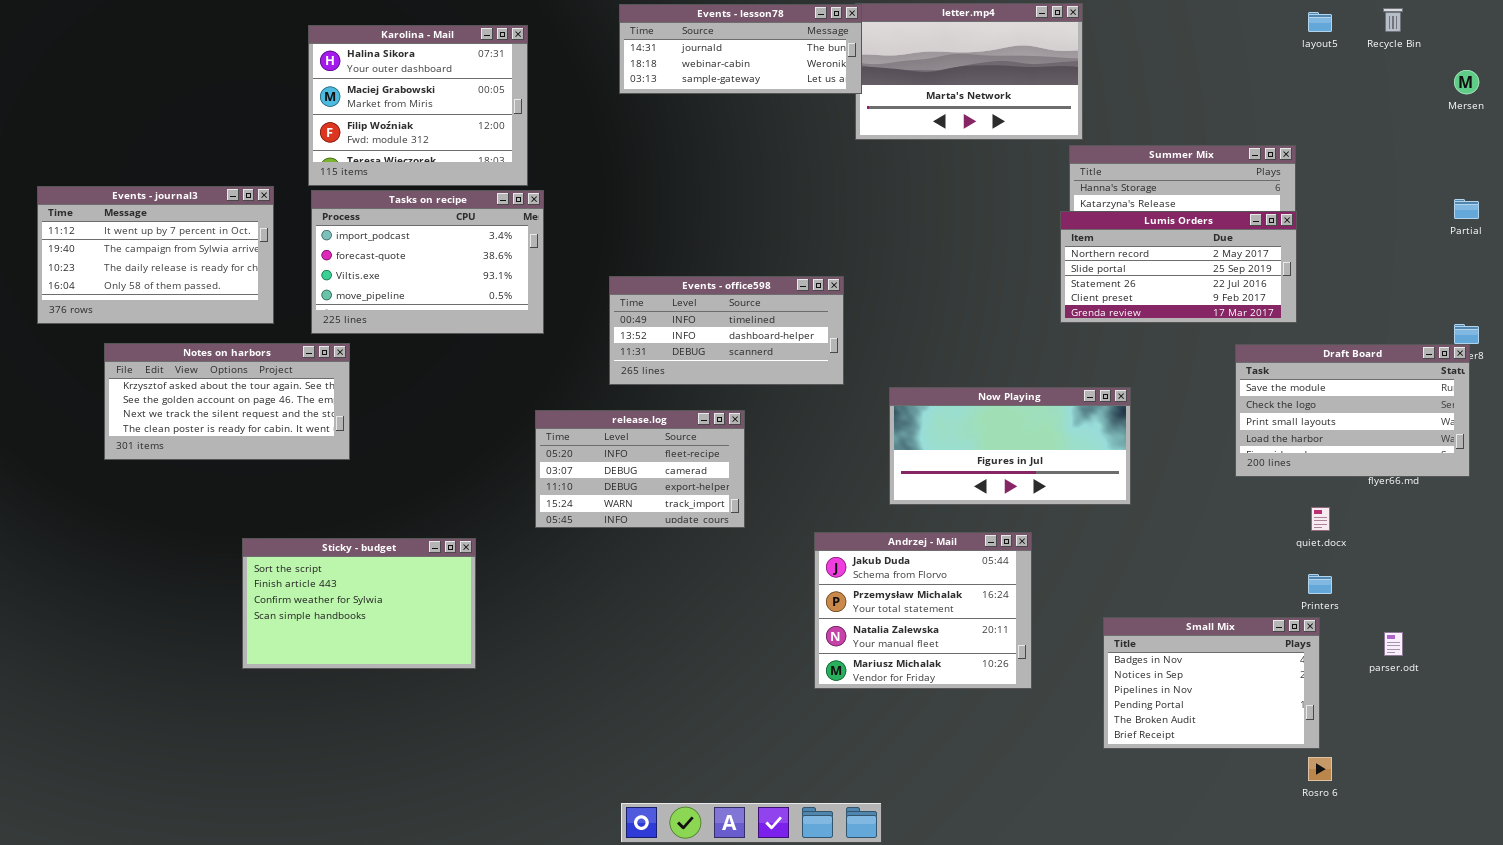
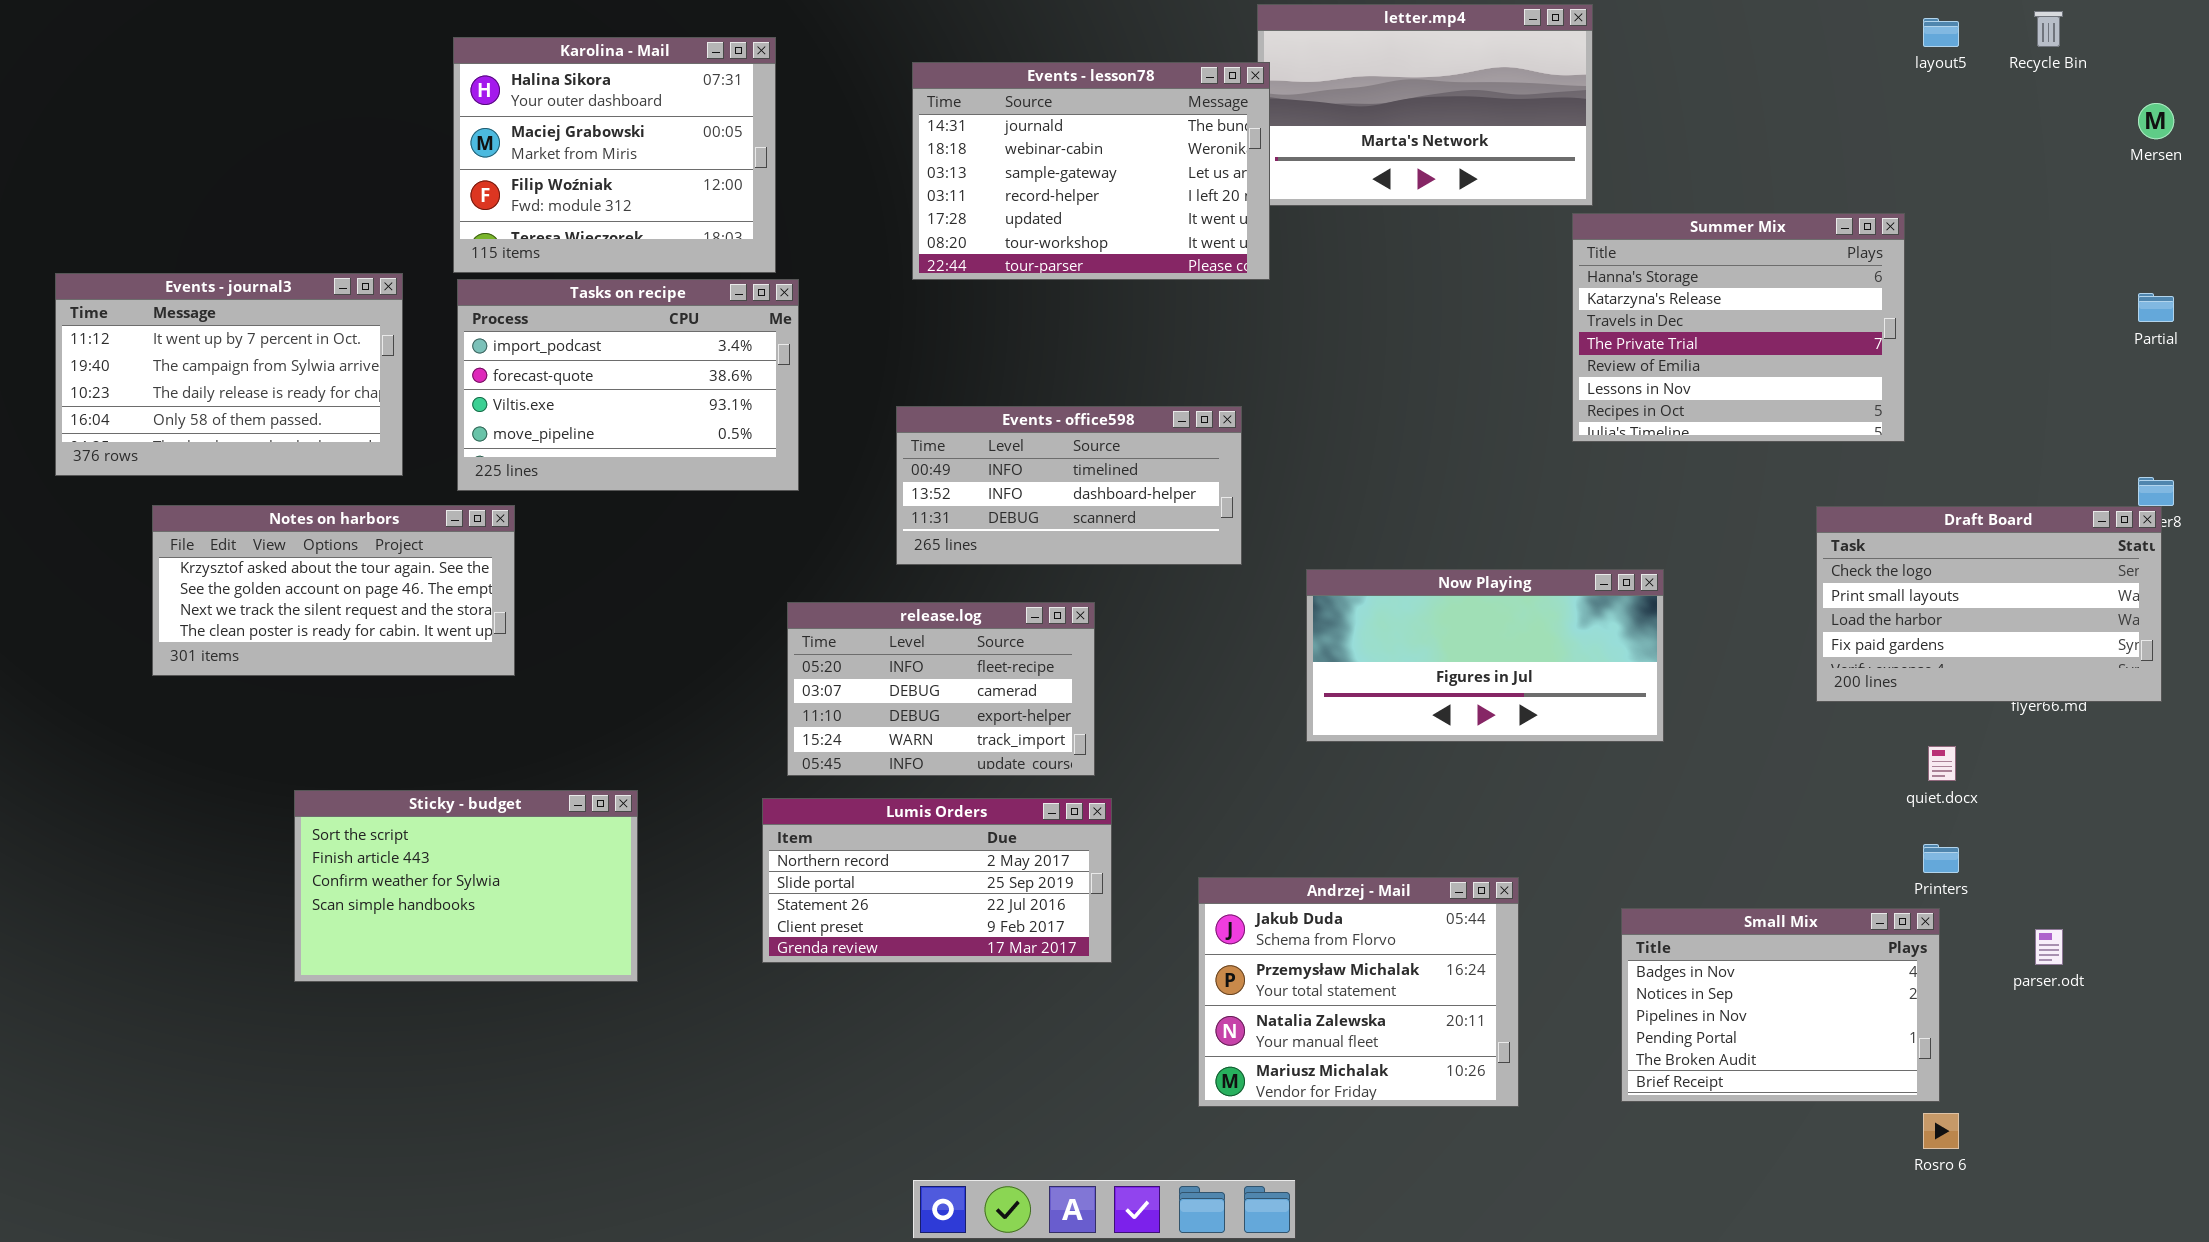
Events - lesson78: [619,4,862,94] -> [912,62,1270,280], moved, resized
Lumis Orders: [1060,211,1297,323] -> [762,798,1112,963], moved
Draft Board: [1235,344,1470,477] -> [1816,506,2162,702], scrolled down 1 row
Andrzej - Mail: [814,532,1032,689] -> [1198,877,1519,1107], moved
Sticky - budget: [242,538,476,669] -> [294,790,638,982], moved

